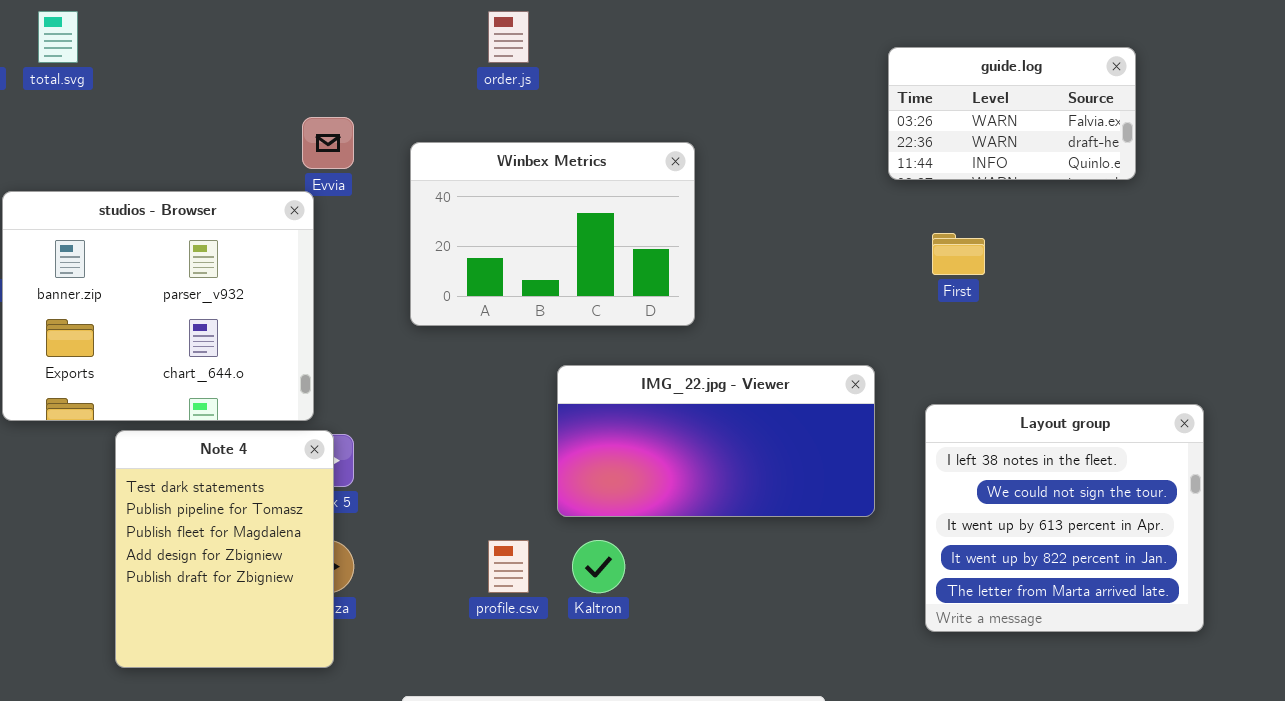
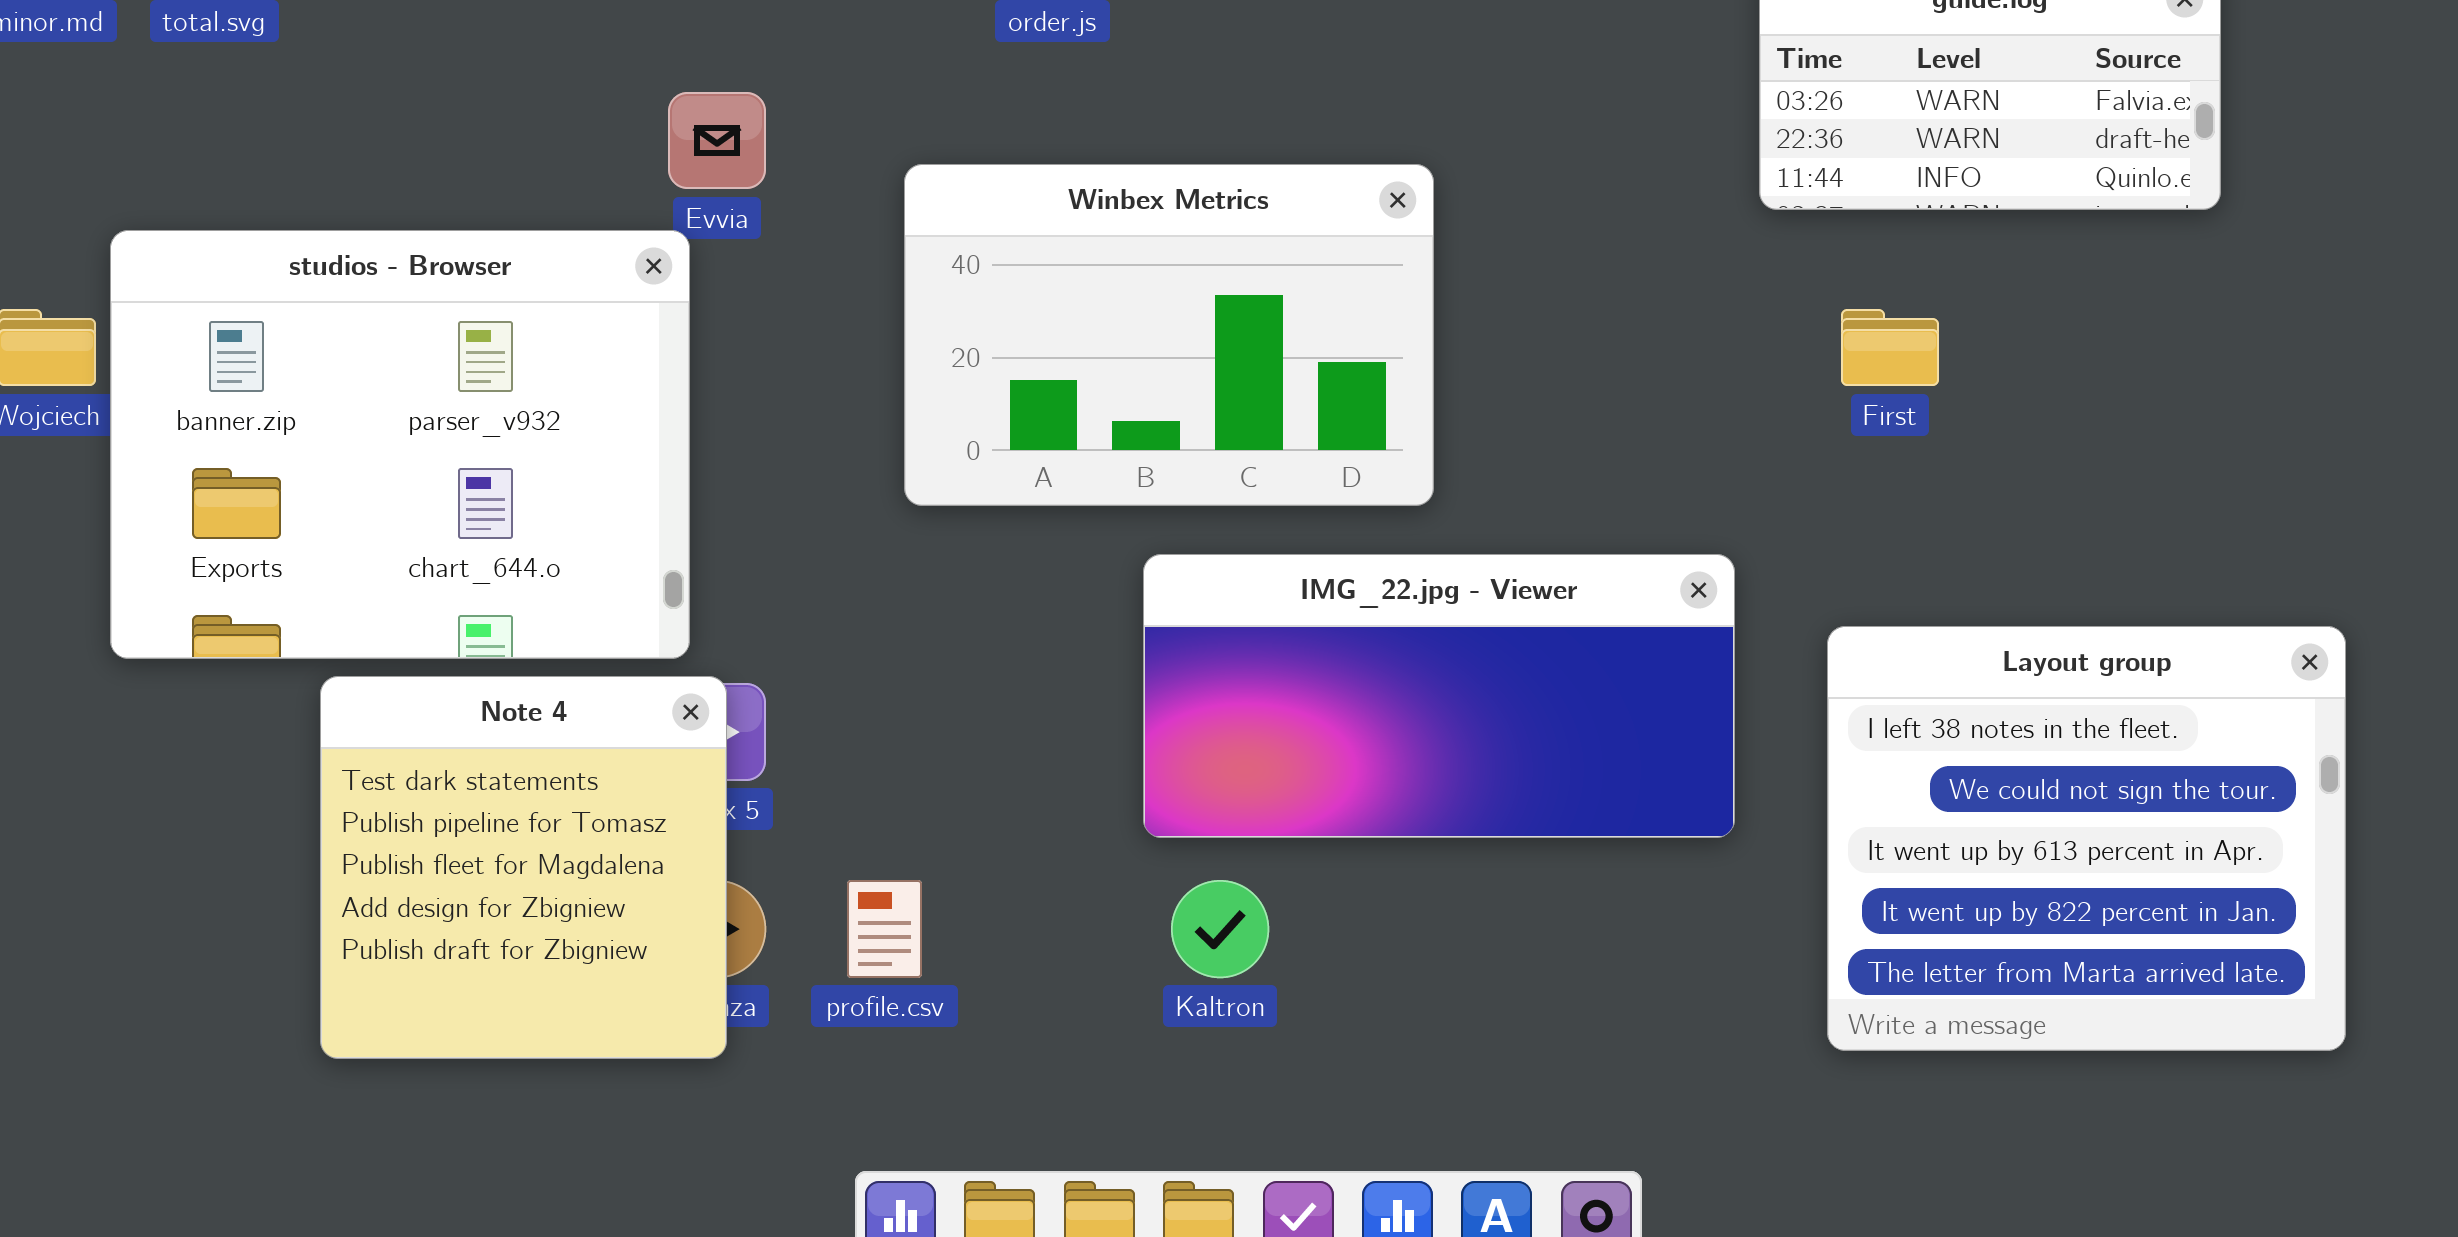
Winbex Metrics: [410,142,695,326] -> [904,164,1434,506], moved
Note 4: [115,430,334,668] -> [320,676,727,1059], resized
profile.csv: [488,540,529,593] -> [847,880,922,978], moved

